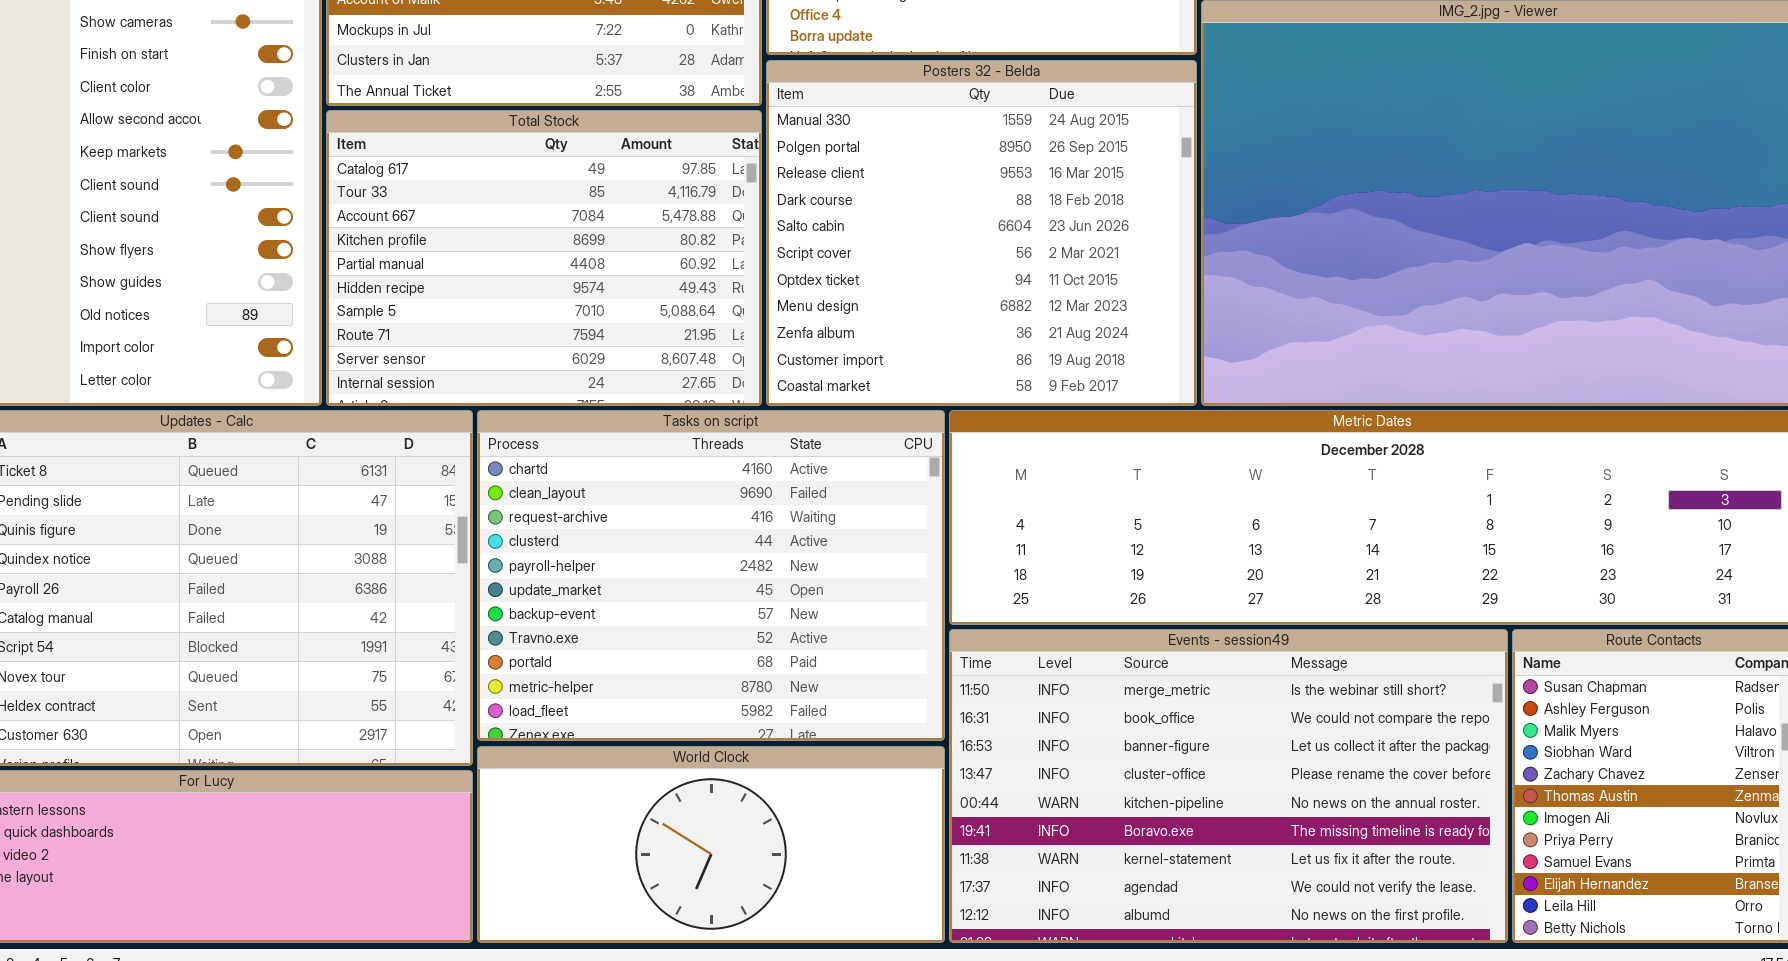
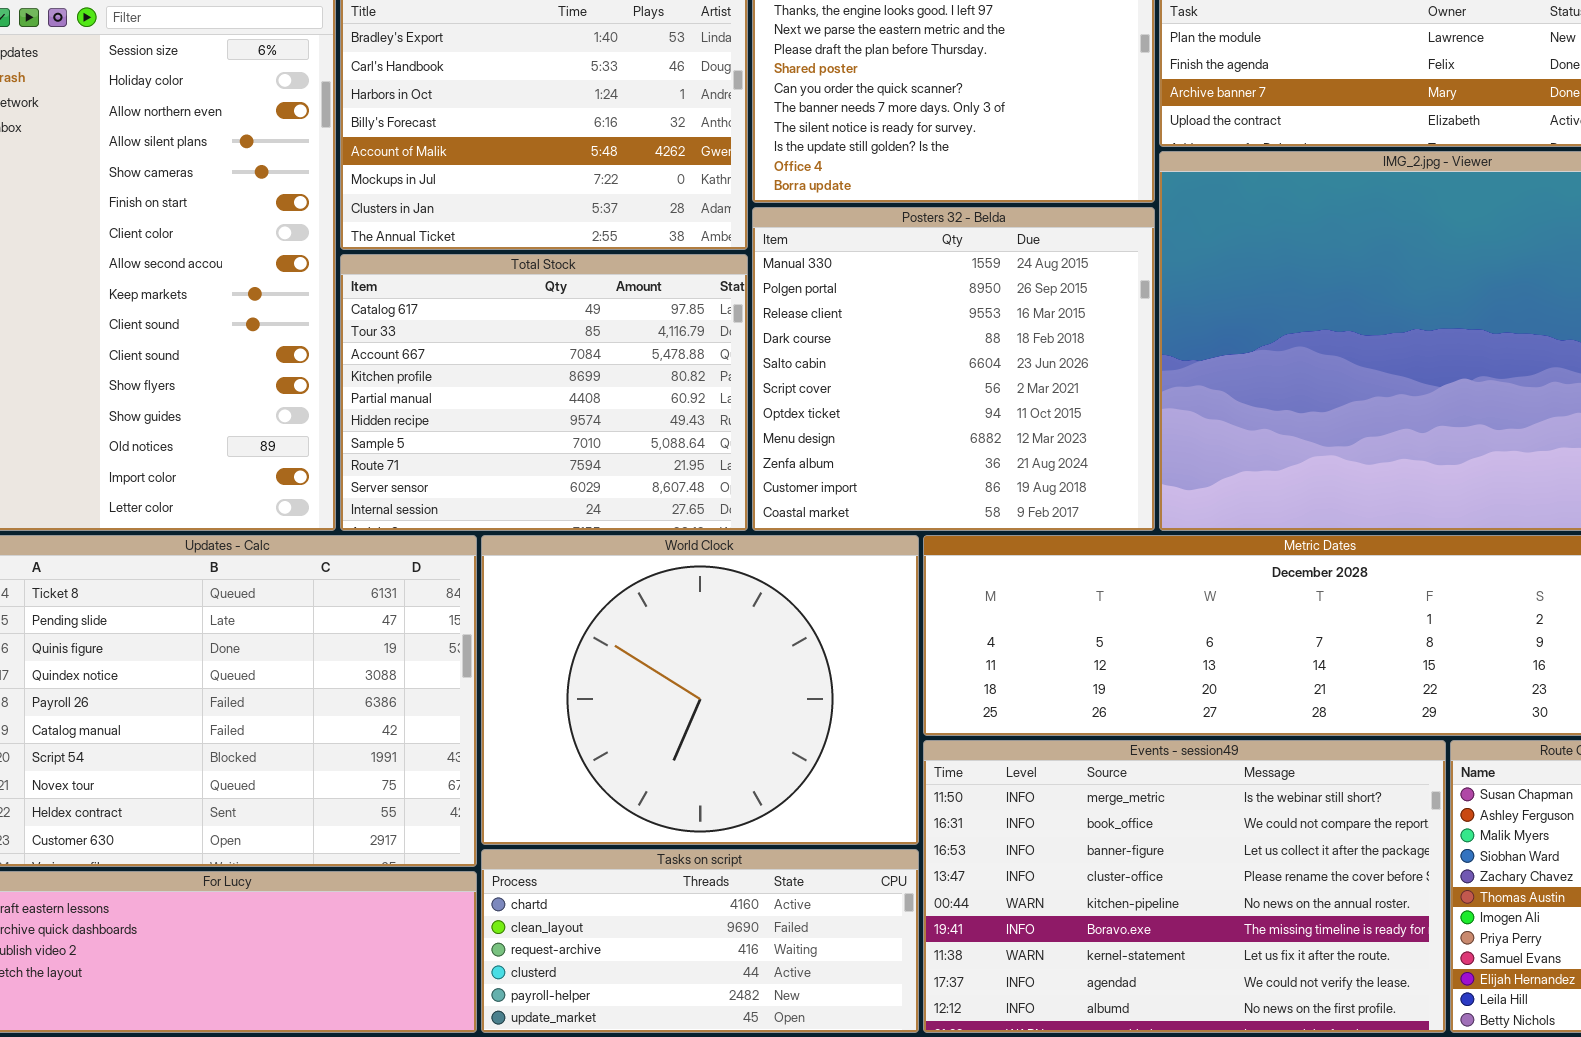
Tasks on script: [477,410,945,741] -> [481,849,919,1033], moved, resized
World Clock: [477,746,945,943] -> [481,535,919,845], moved, resized

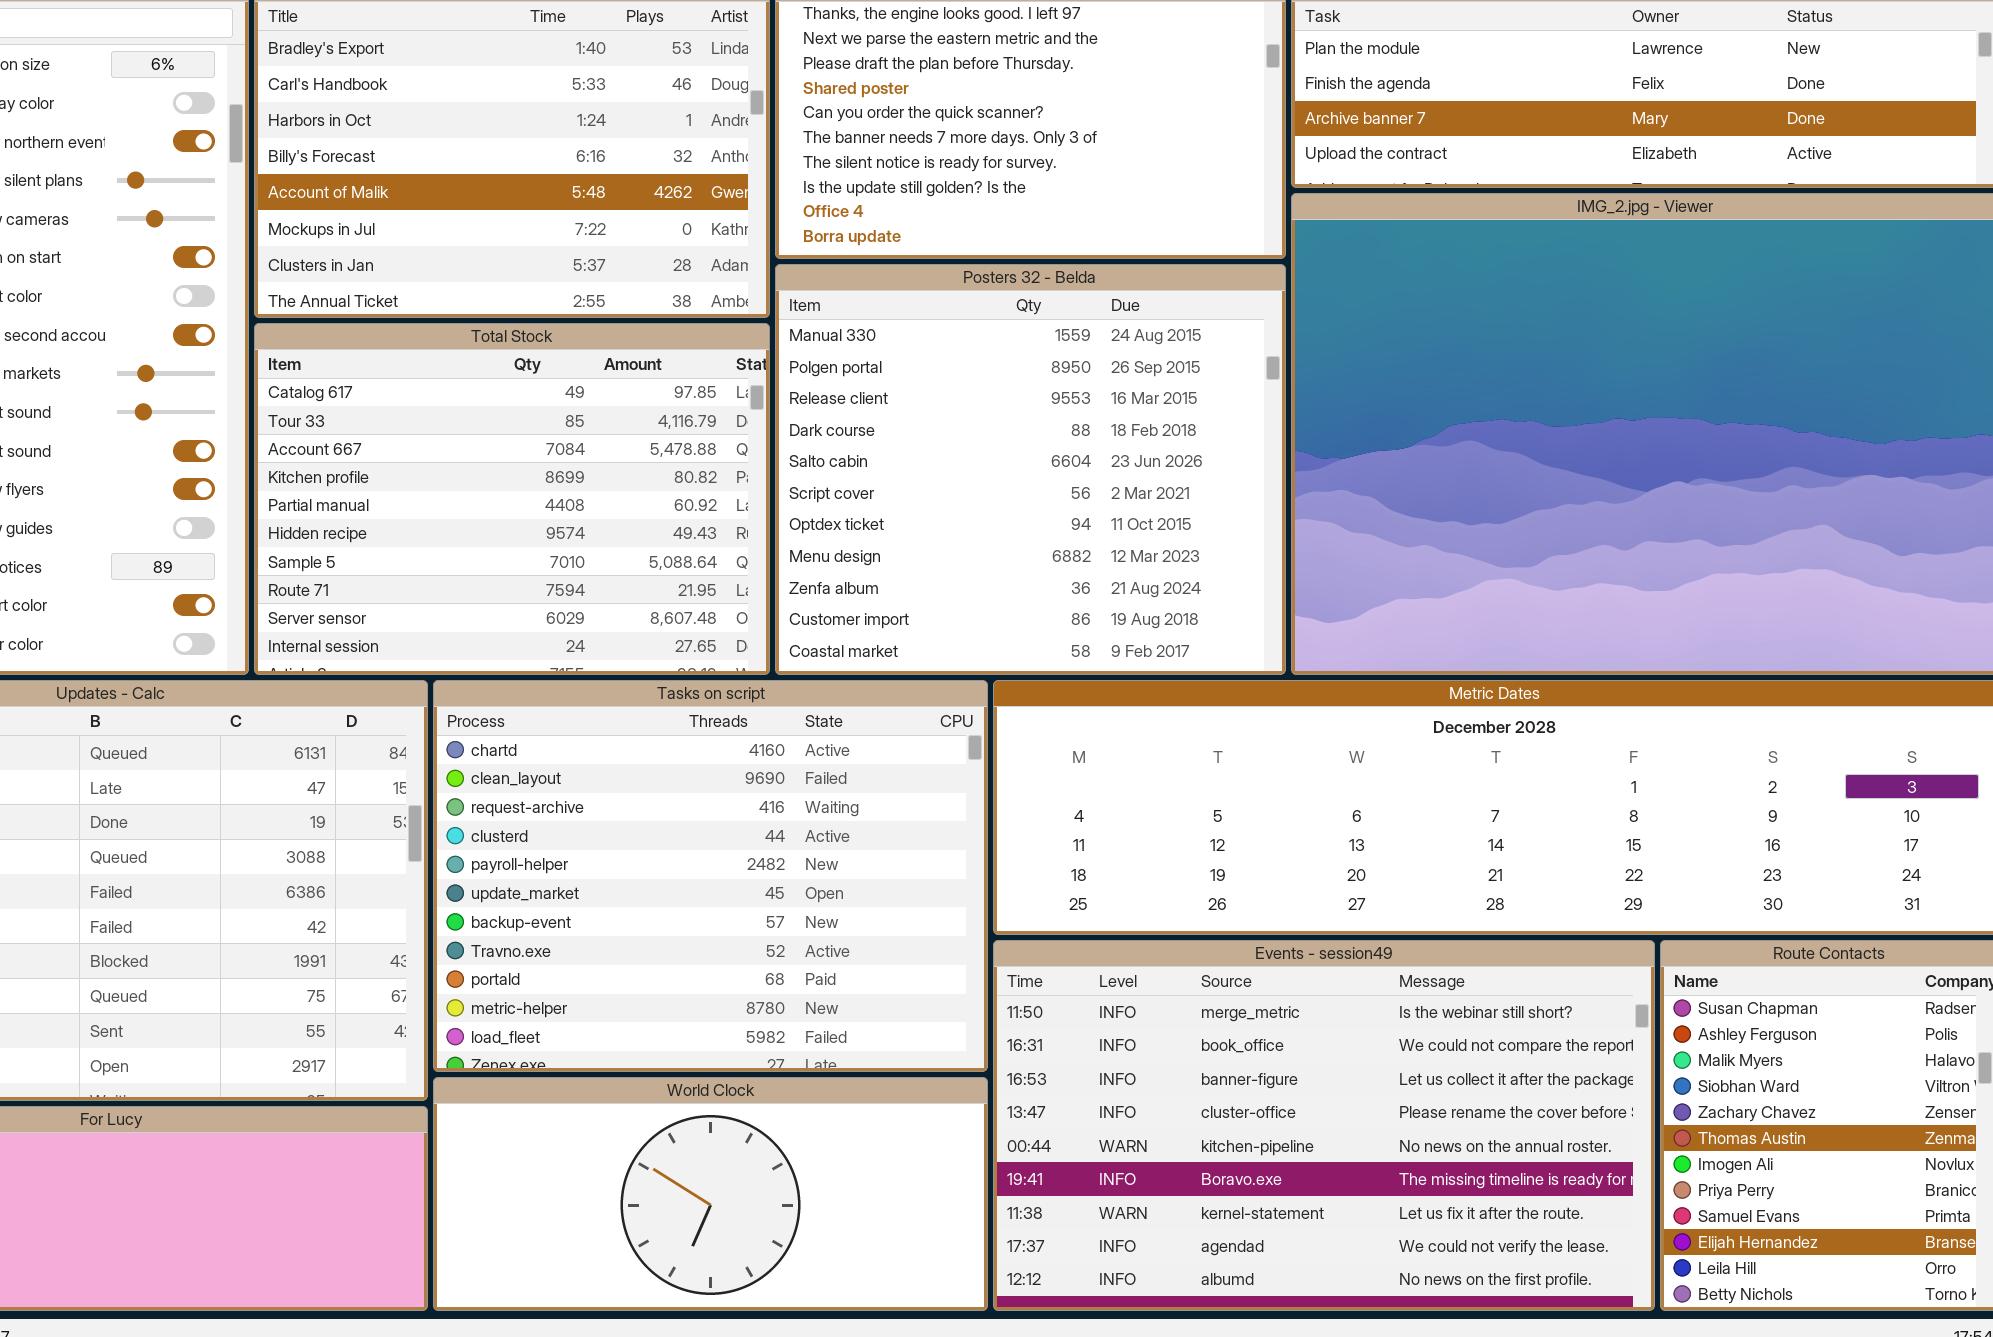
World Clock: [481,535,919,845] -> [433,1077,988,1311], moved, resized
Tasks on script: [481,849,919,1033] -> [433,680,988,1072], moved, resized

